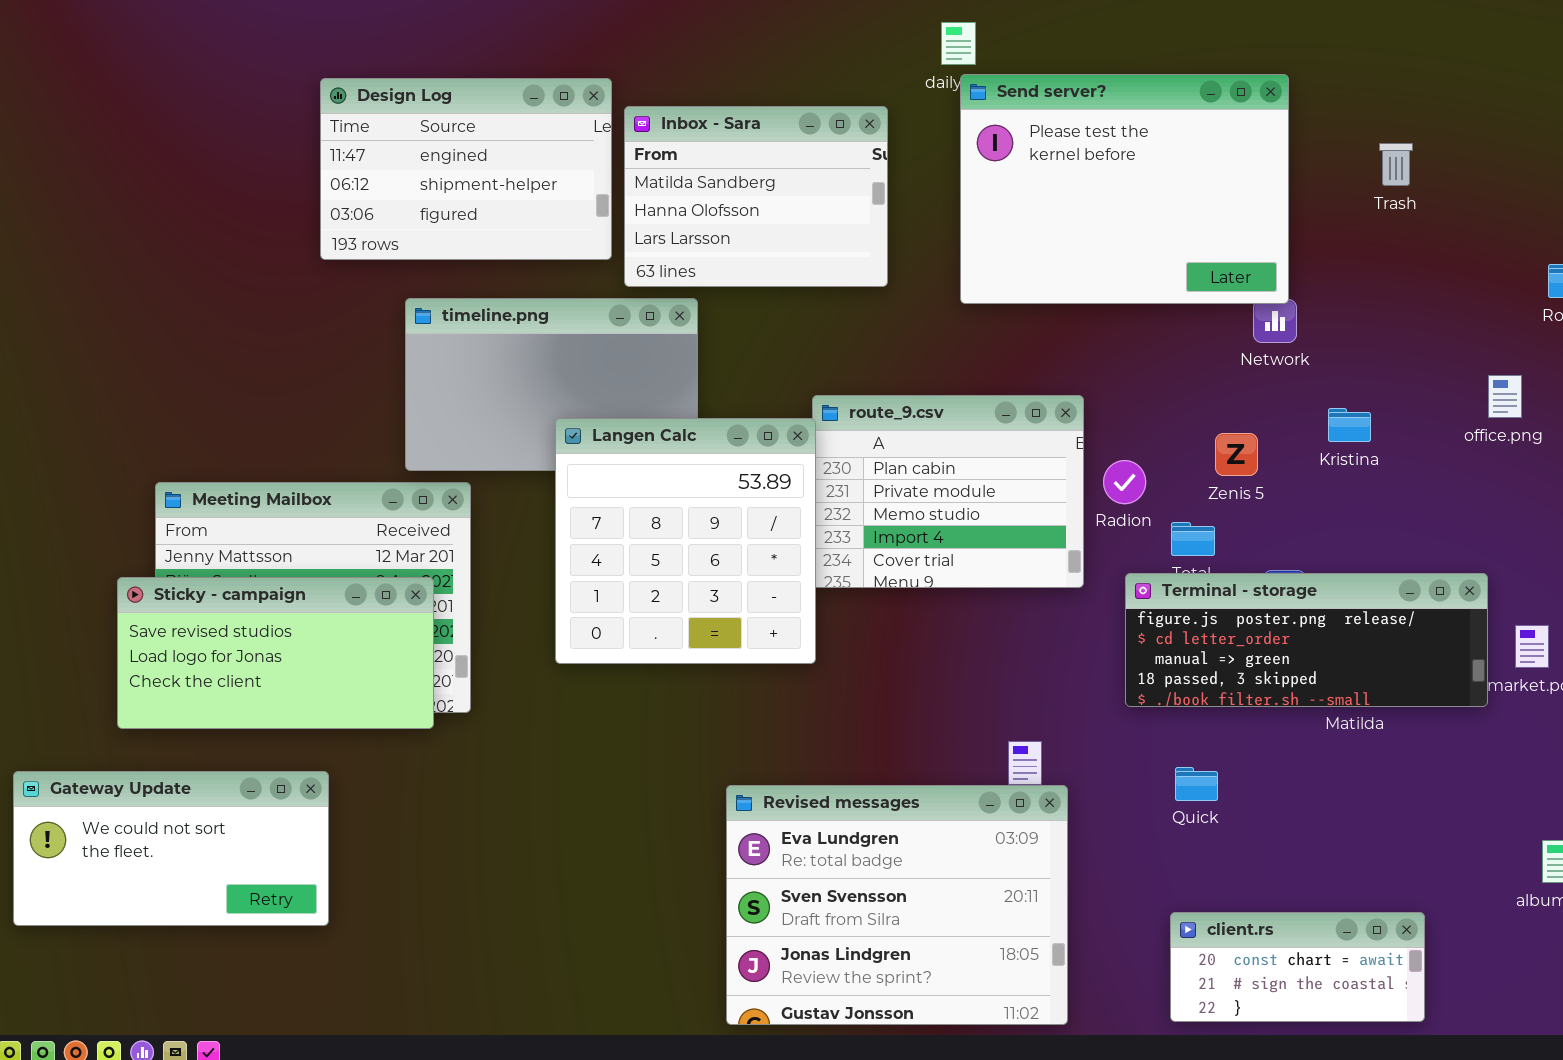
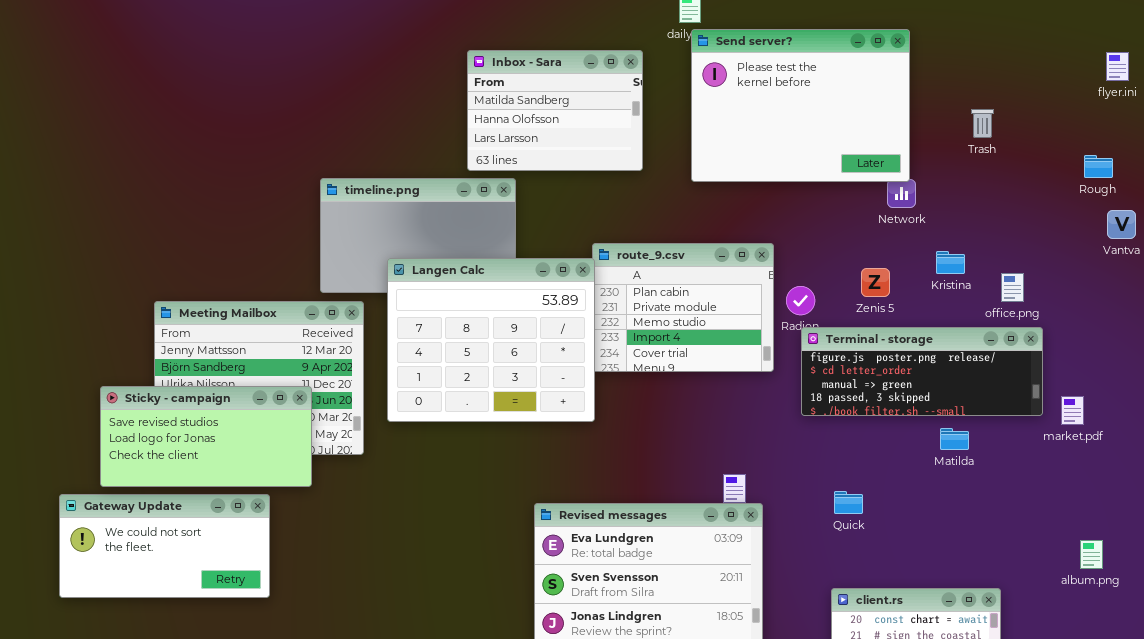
Design Log: [320,78,612,260] -> none, closed
Trash: [1379,143,1413,186] -> [971,109,994,138], moved
office.png: [1488,375,1522,418] -> [1001,273,1024,302], moved
Langen Calc: [555,418,816,664] -> [387,258,595,422], resized
Terminal - storage: [1125,573,1488,707] -> [801,327,1043,416], moved
Sticky - campaign: [117,577,434,729] -> [100,386,312,487], moved

